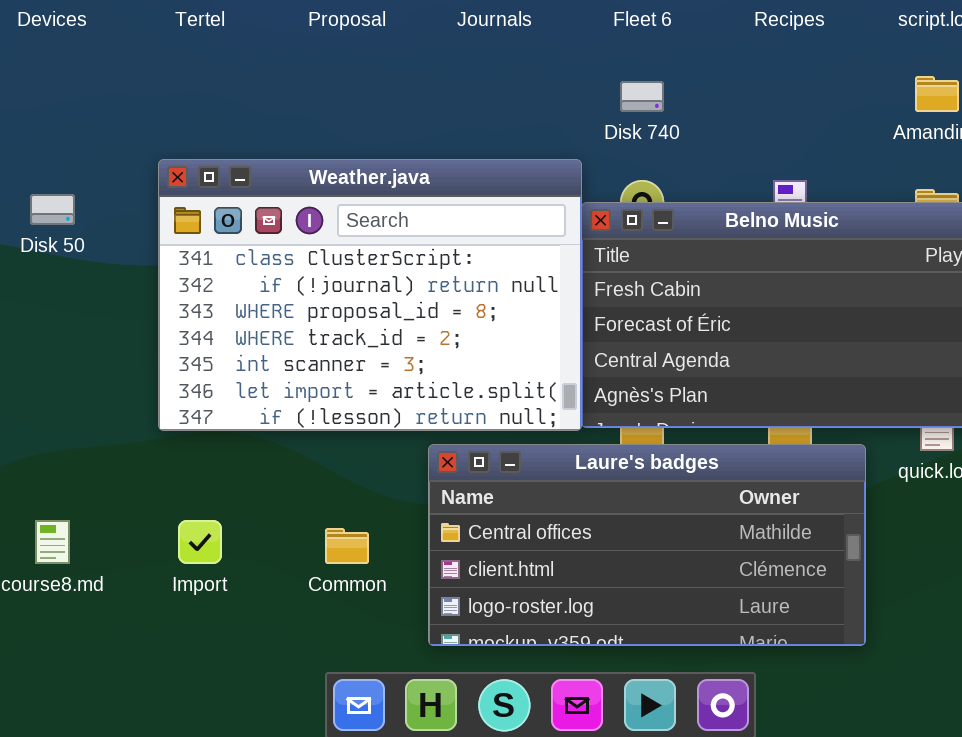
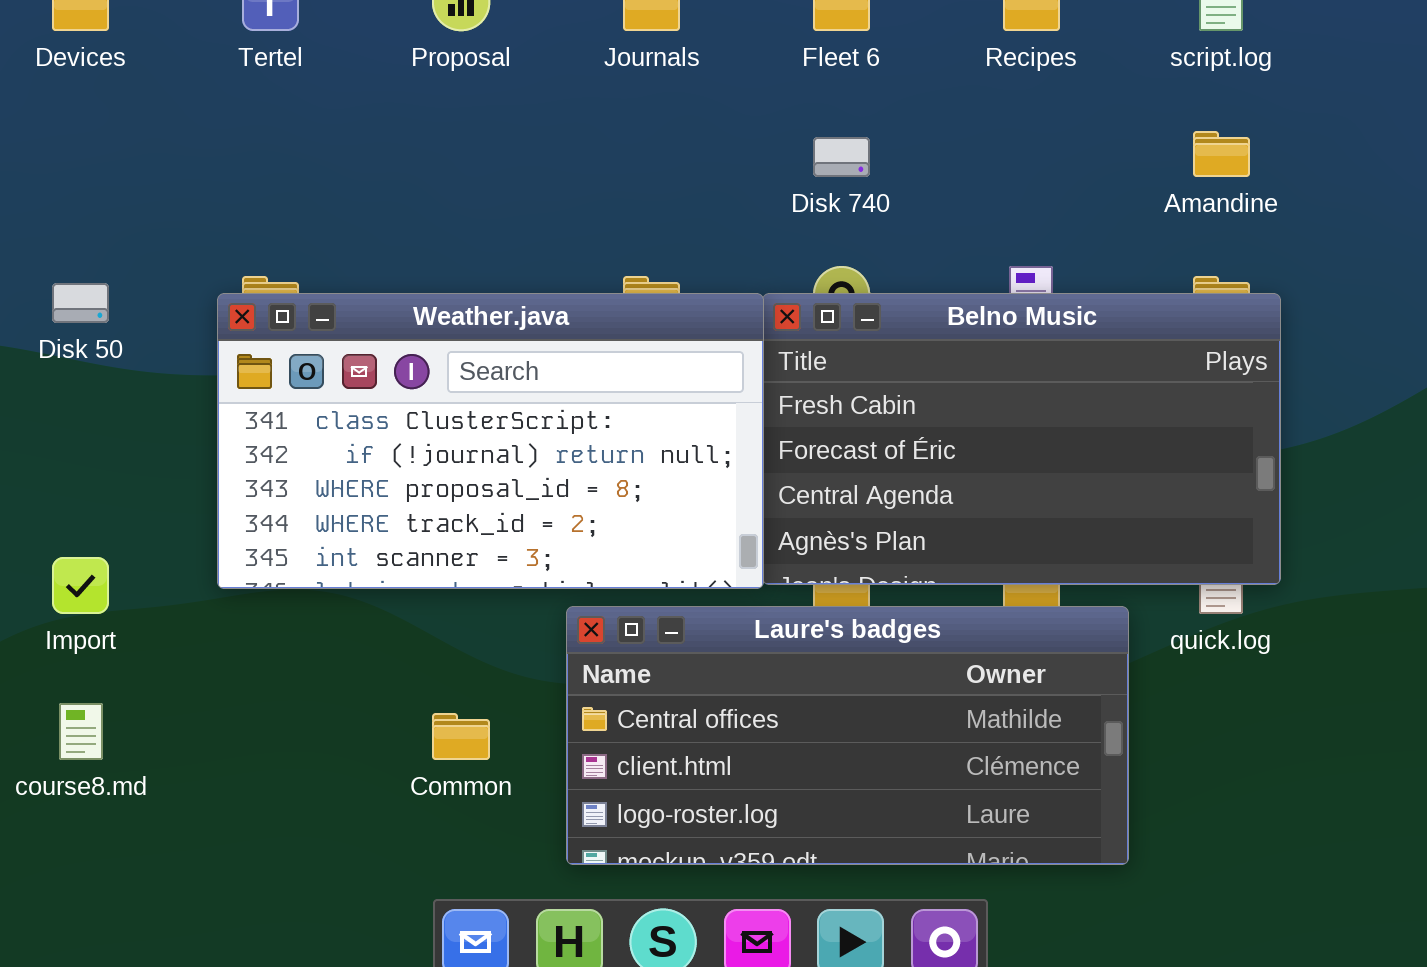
Weather.java: [158,159,582,431] -> [217,293,764,589], resized
Import: [178,520,222,564] -> [52,557,109,614], moved

